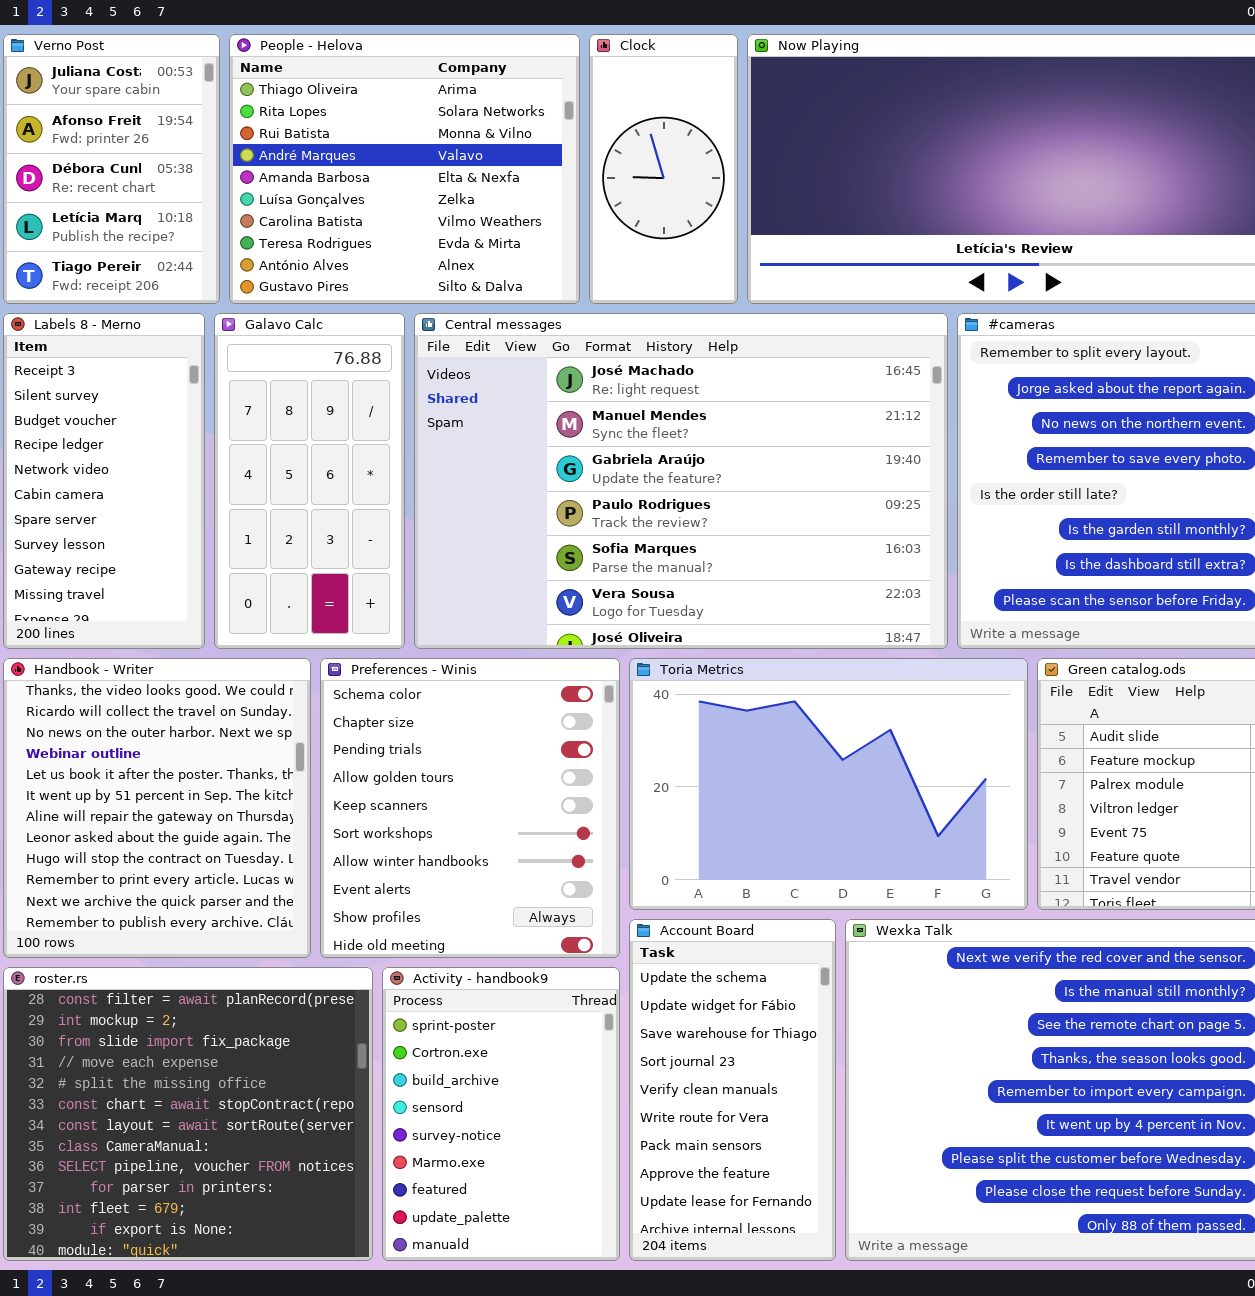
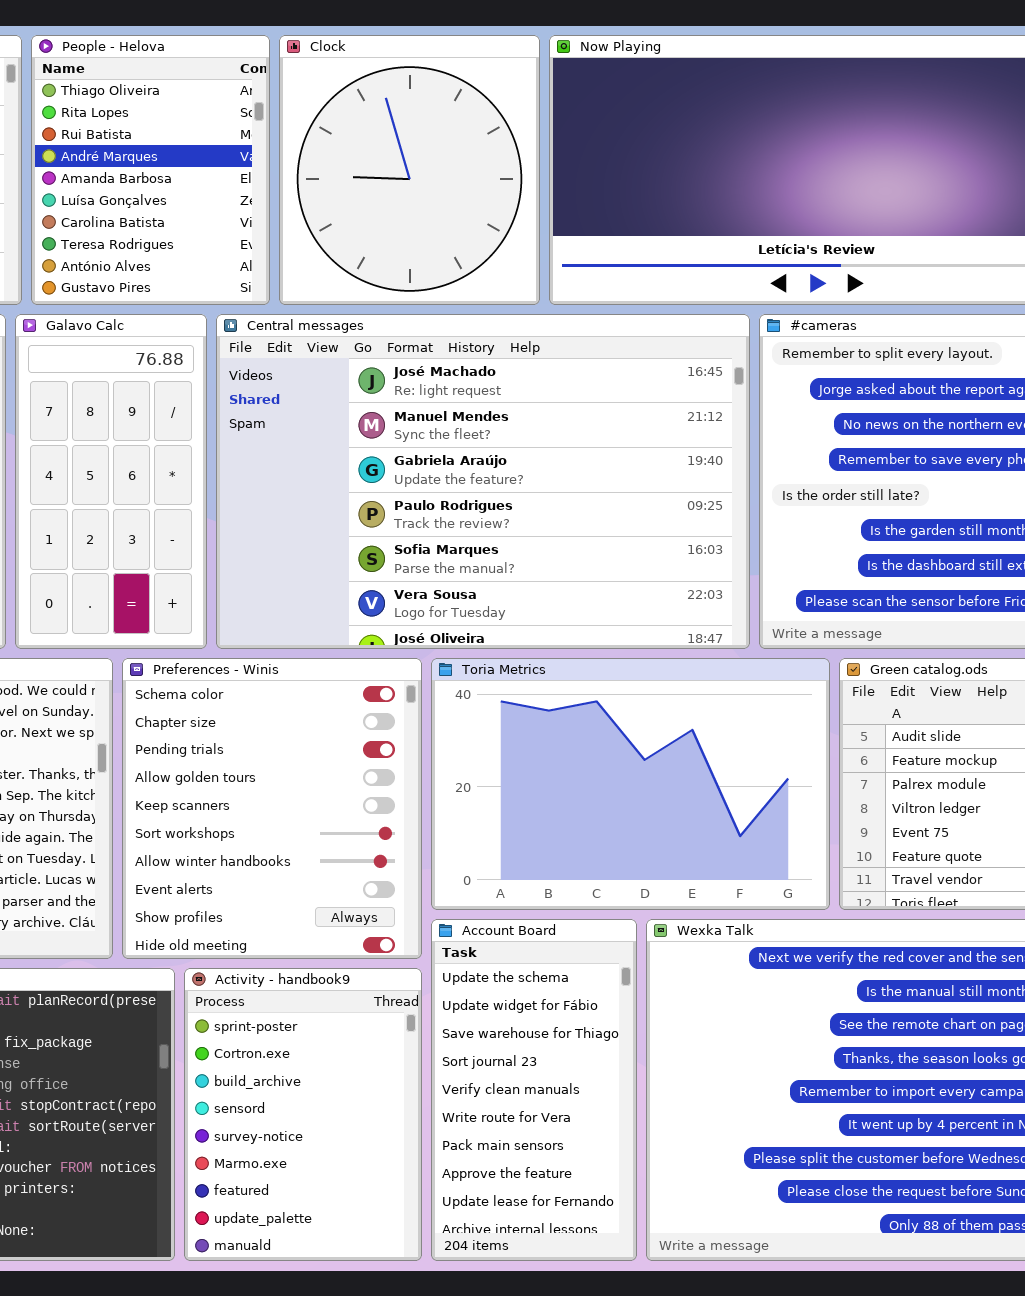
People - Helova: [229,34,580,304] -> [31,35,270,305], resized
Clock: [589,34,738,304] -> [279,35,540,305], resized

